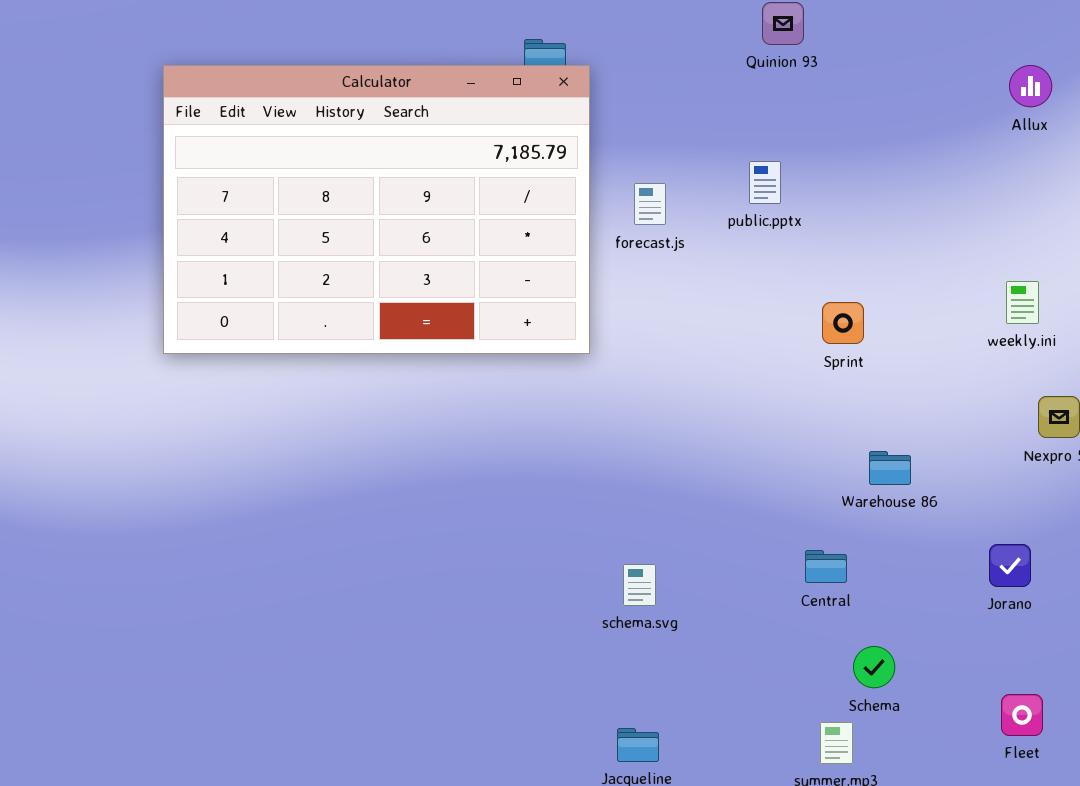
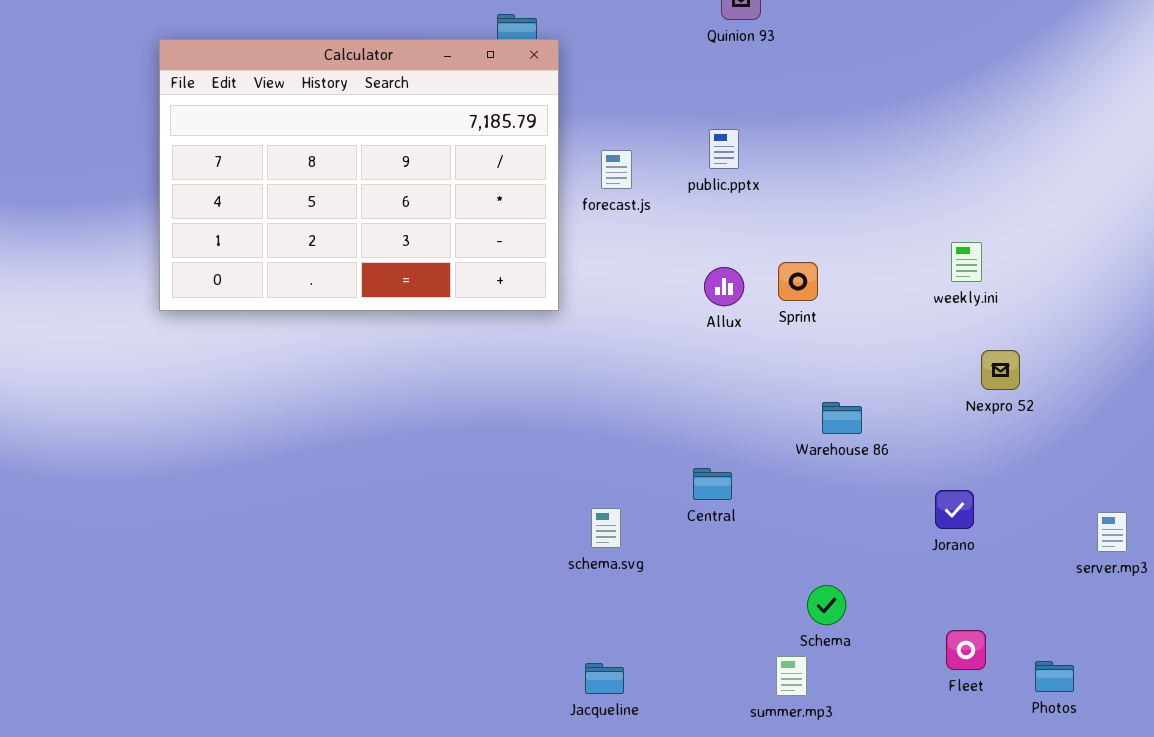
Allux: [1009,65,1052,107] -> [704,267,744,306], moved
Central: [805,550,847,583] -> [693,468,732,500], moved

